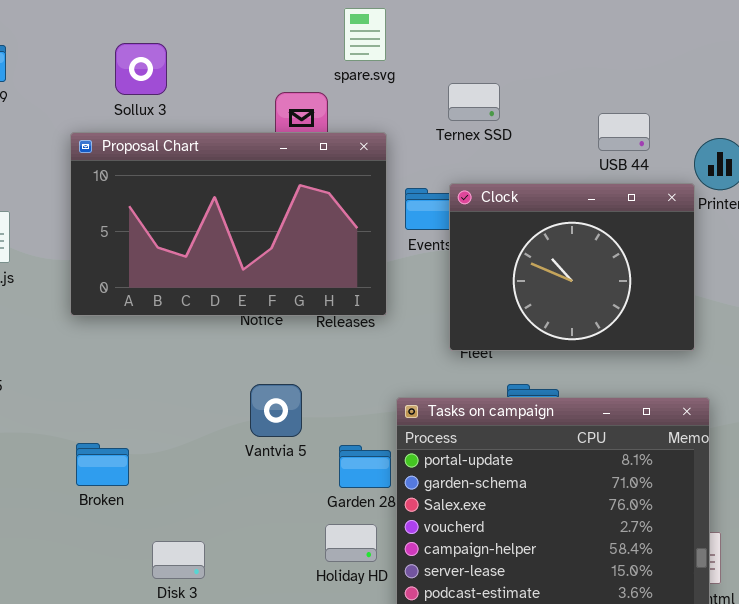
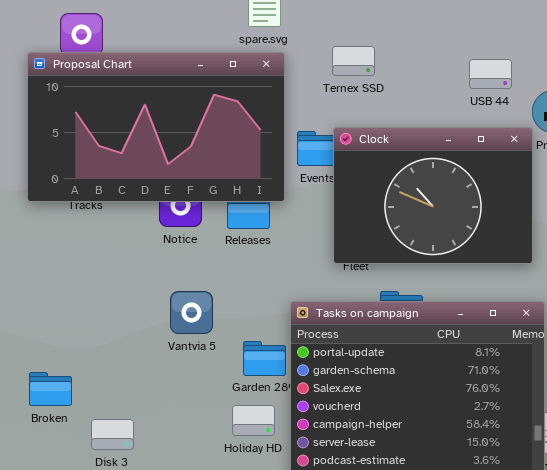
USB 44: [598,113,650,151] -> [469,59,512,89], moved
Proposal Chart: [70,132,387,316] -> [27,52,285,202], moved
Broken: [76,443,129,486] -> [29,372,72,406], moved

